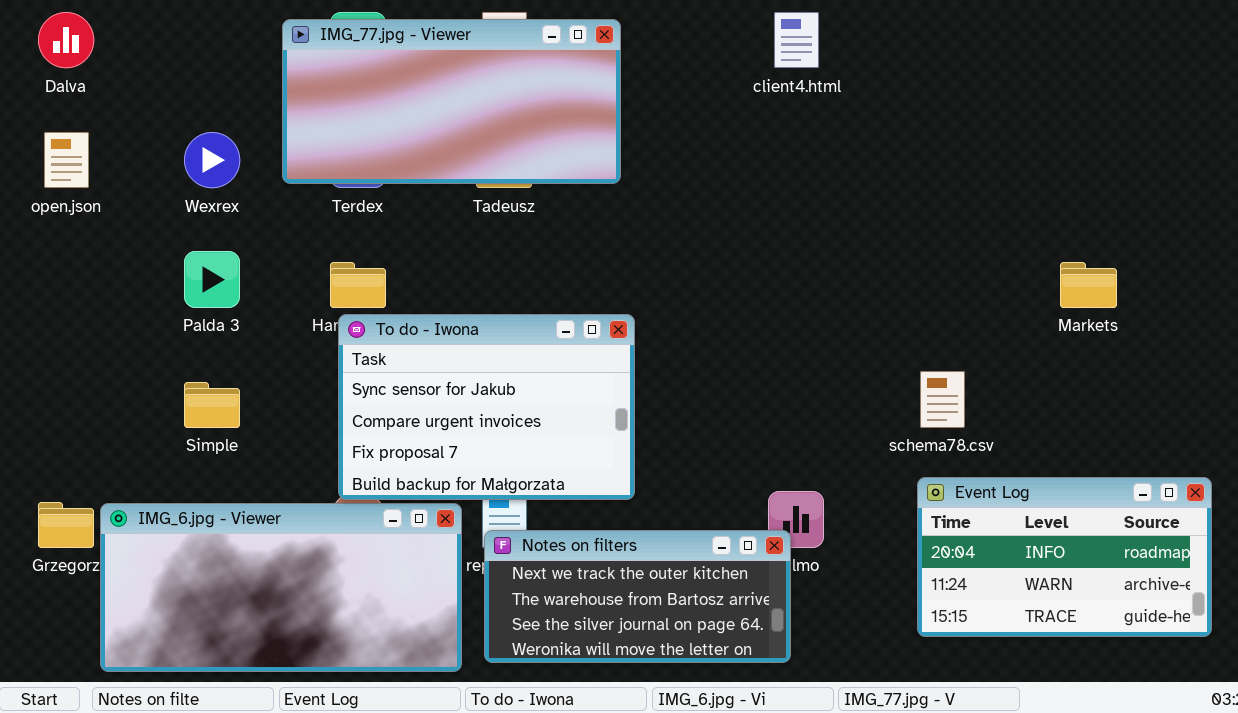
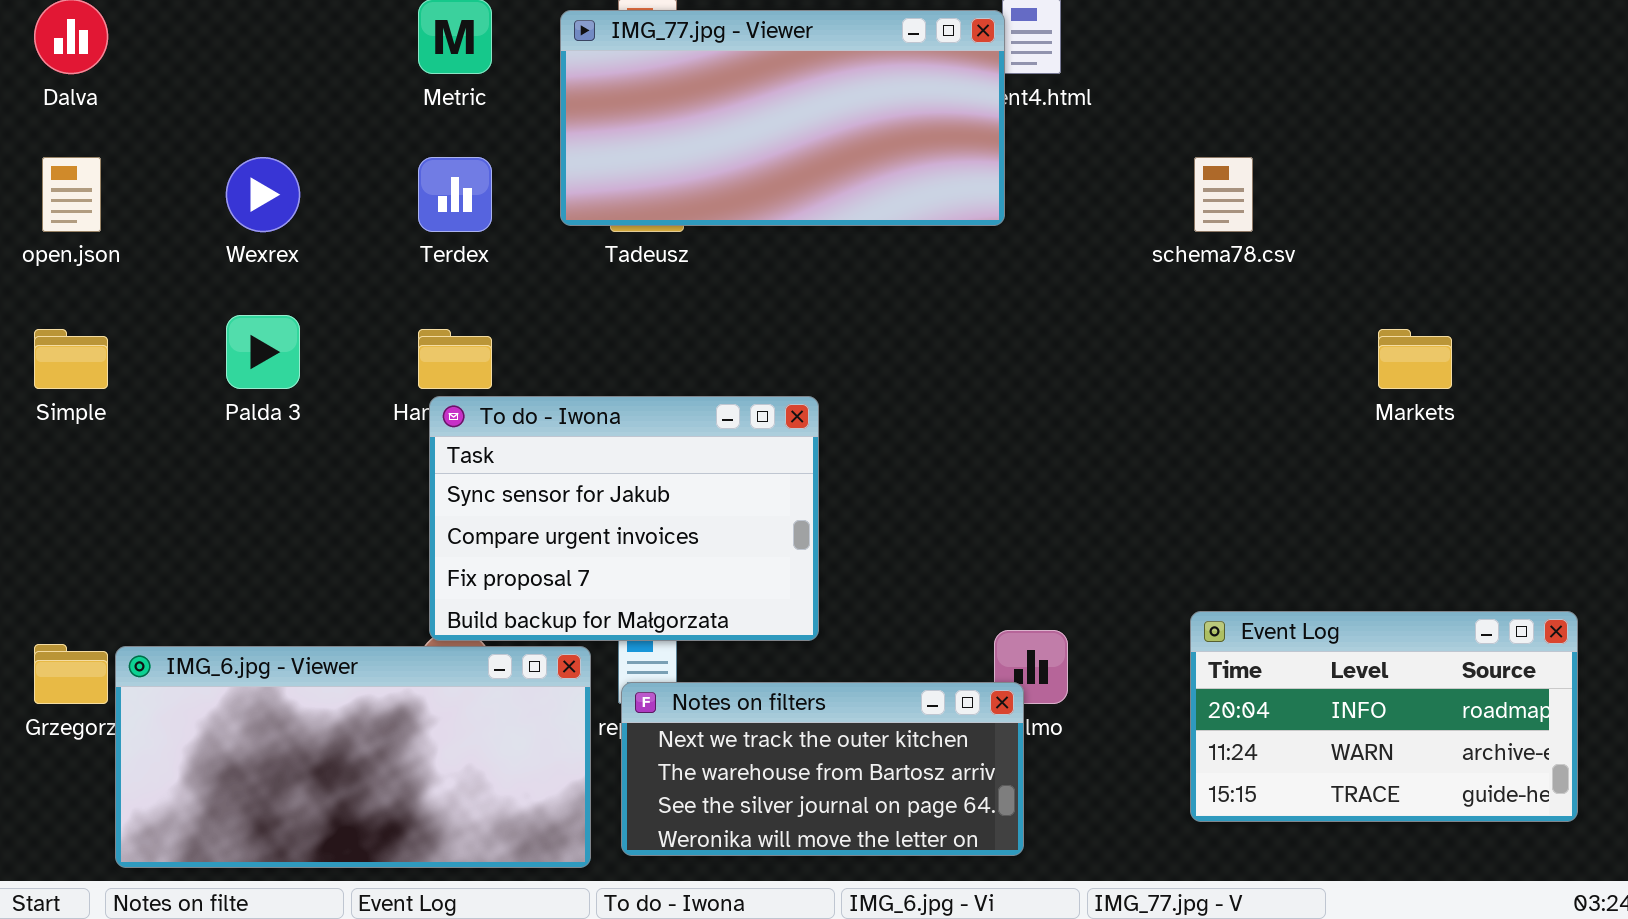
IMG_77.jpg - Viewer: [282,19,621,184] -> [560,10,1005,226], moved
schema78.csv: [920,371,965,428] -> [1194,157,1253,232], moved
Simple: [184,382,240,428] -> [34,329,108,389], moved

